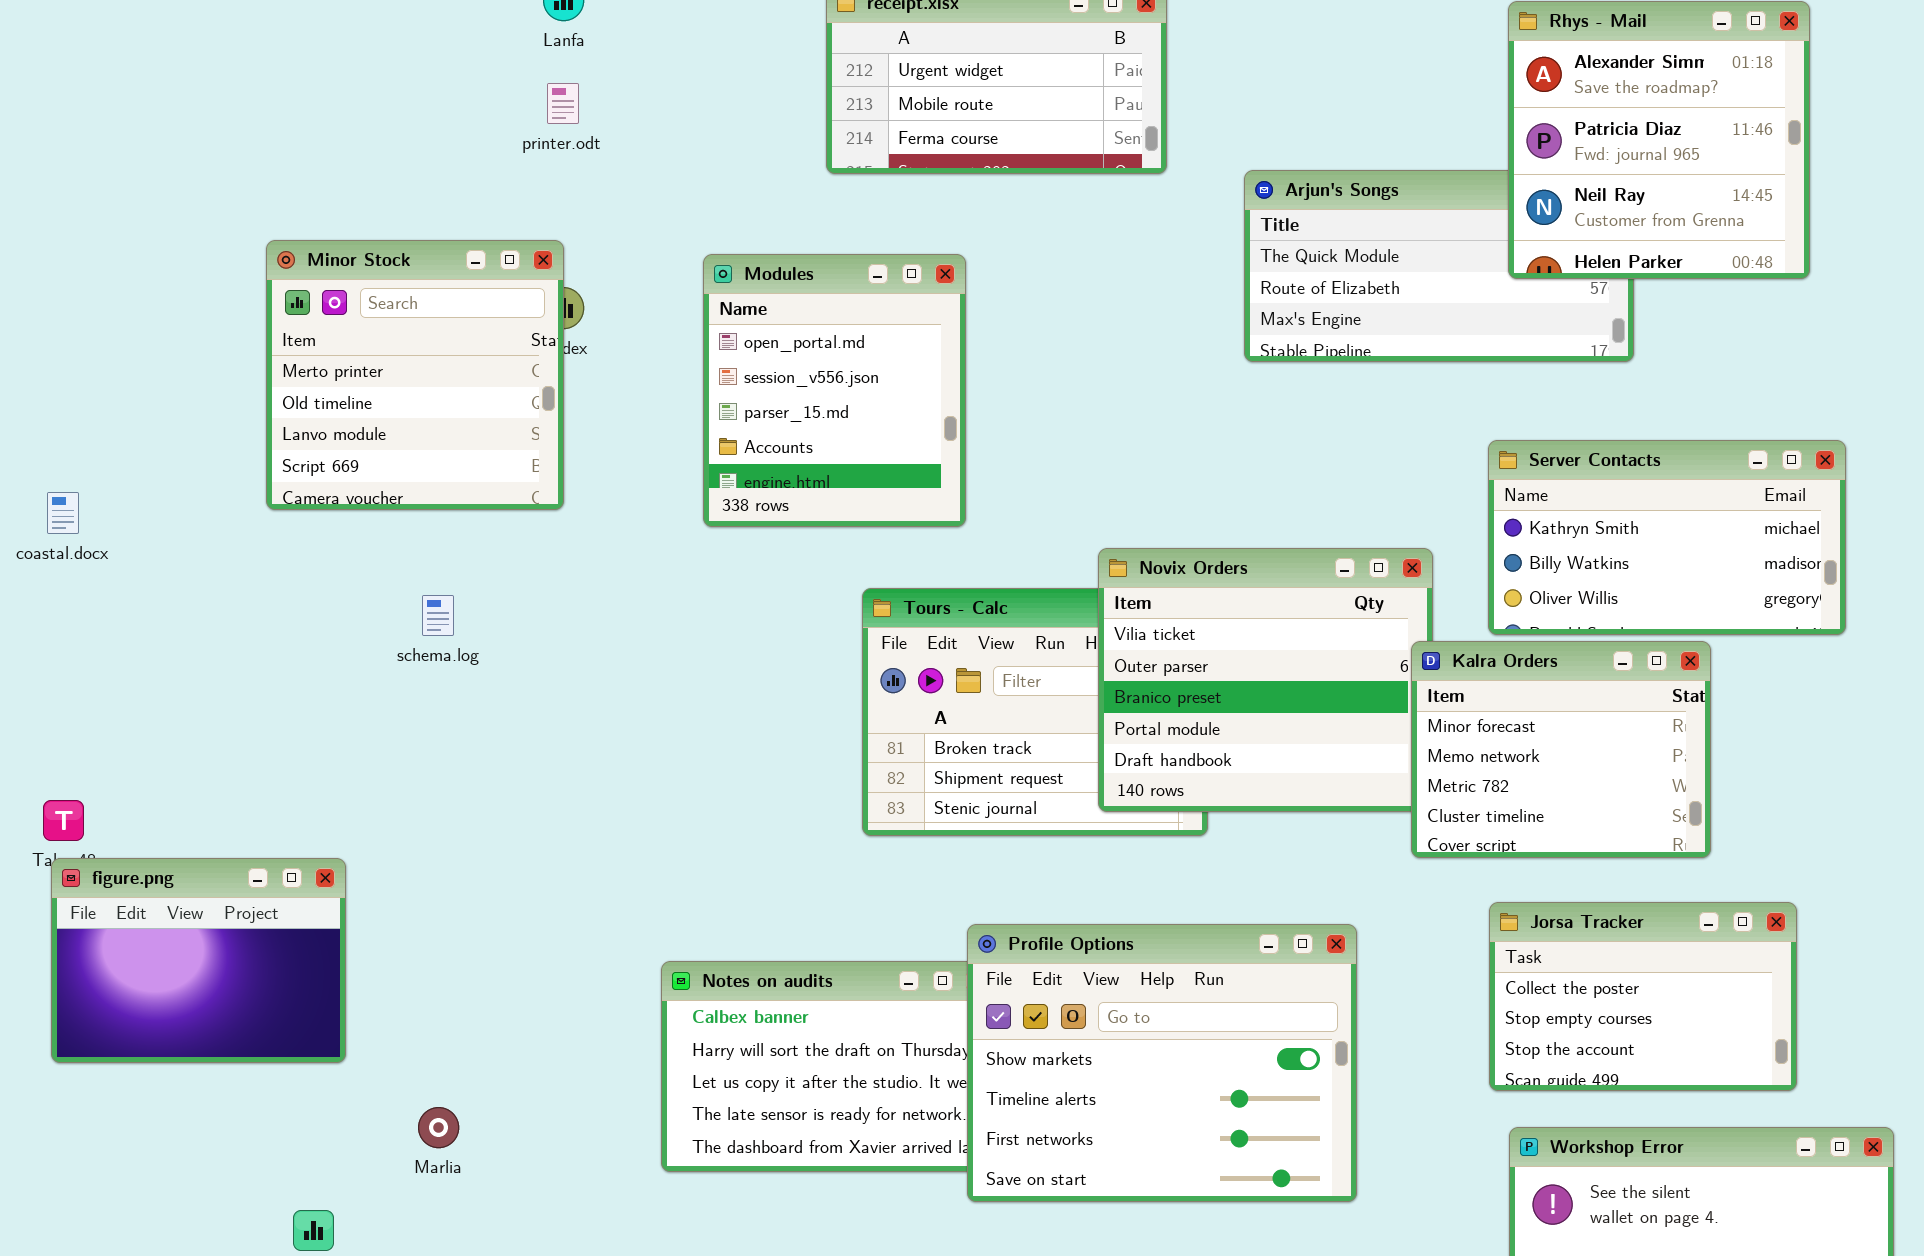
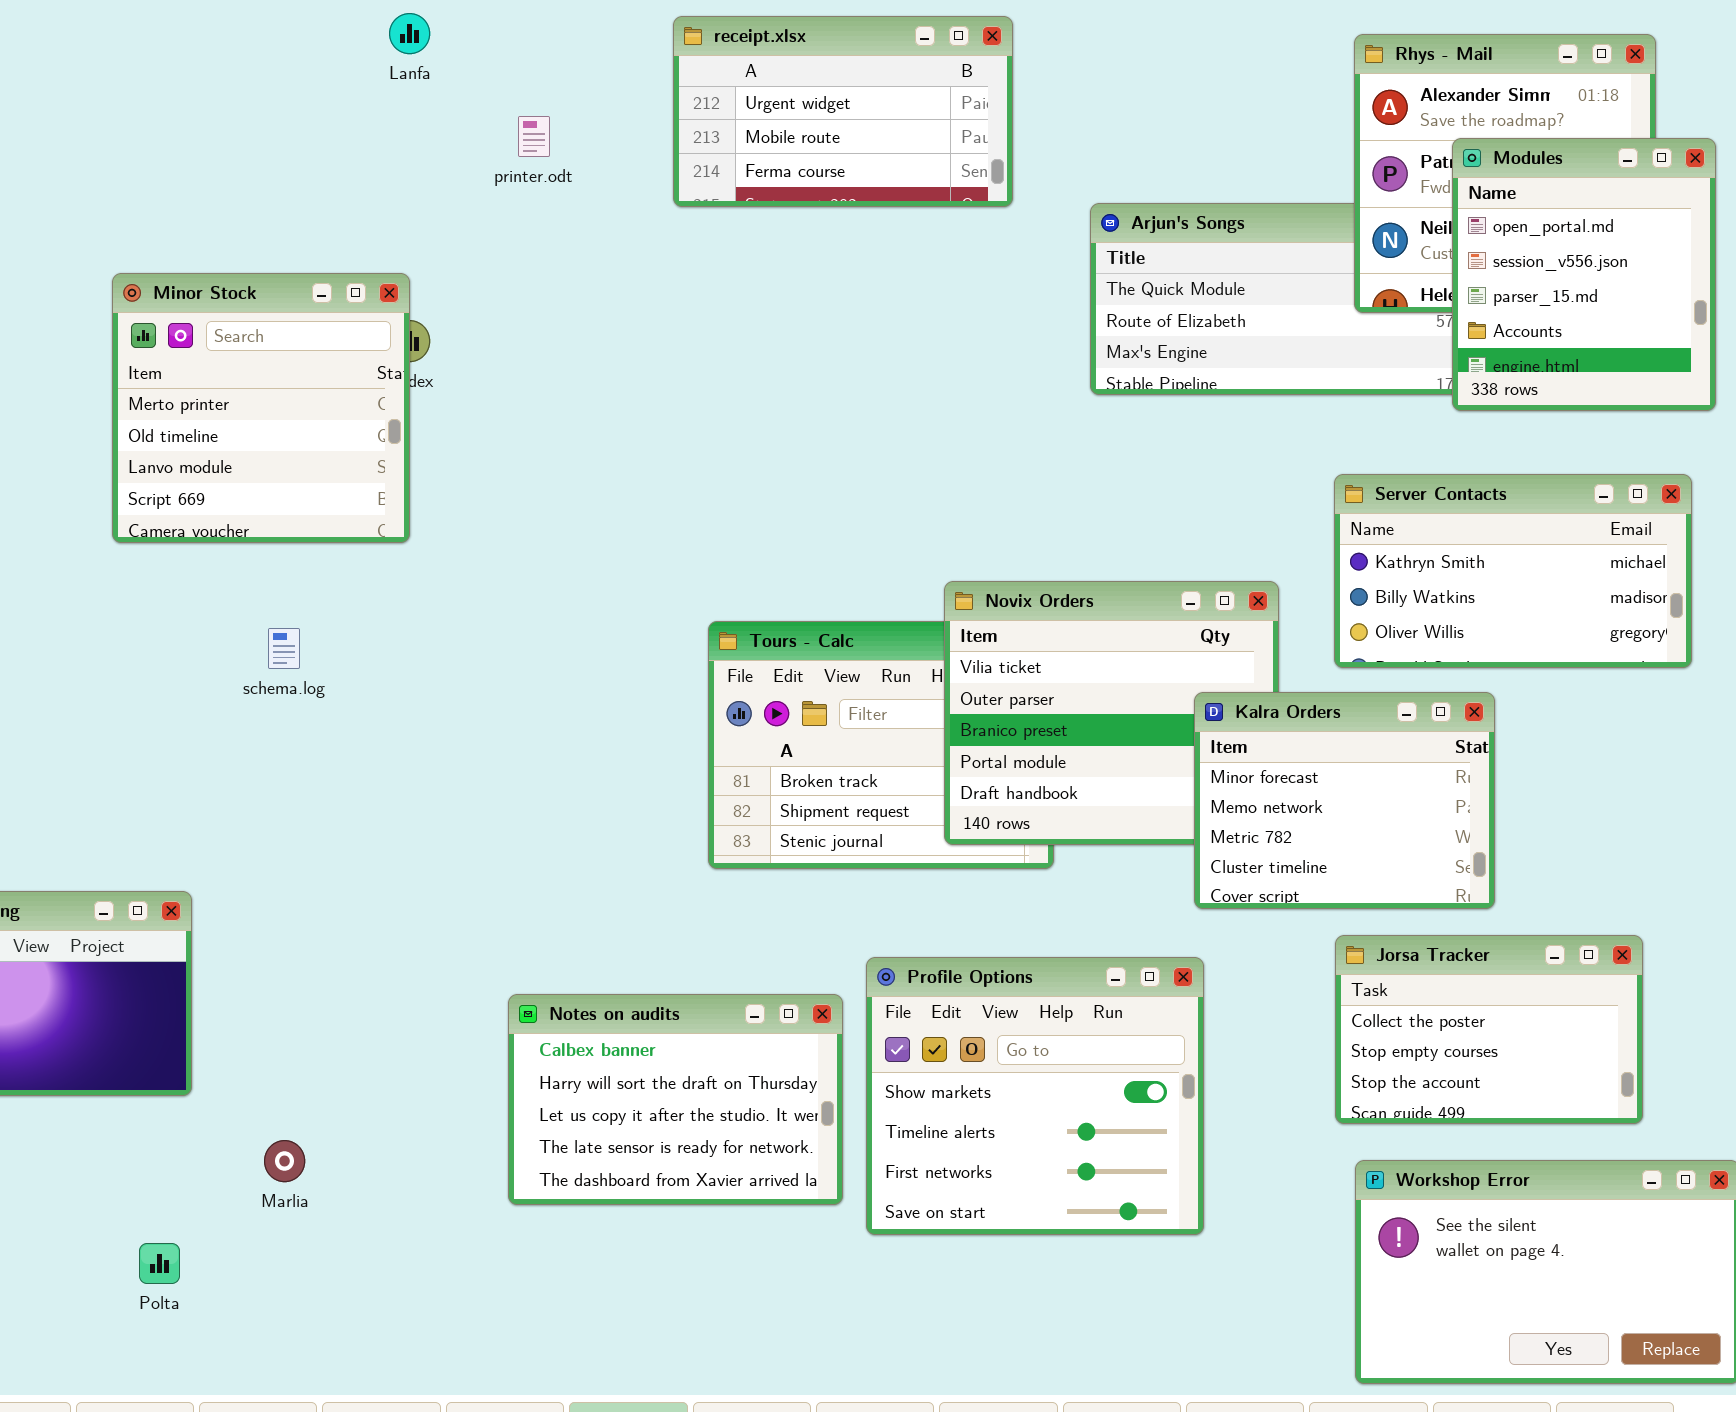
printer.odt: [547,83,579,124] -> [518,116,550,157], moved
Modules: [703,254,966,527] -> [1452,138,1716,411], moved
Kalra Orders: [1411,641,1711,858] -> [1194,692,1495,909], moved
Profile Options: [967,924,1357,1202] -> [866,957,1204,1235], resized

